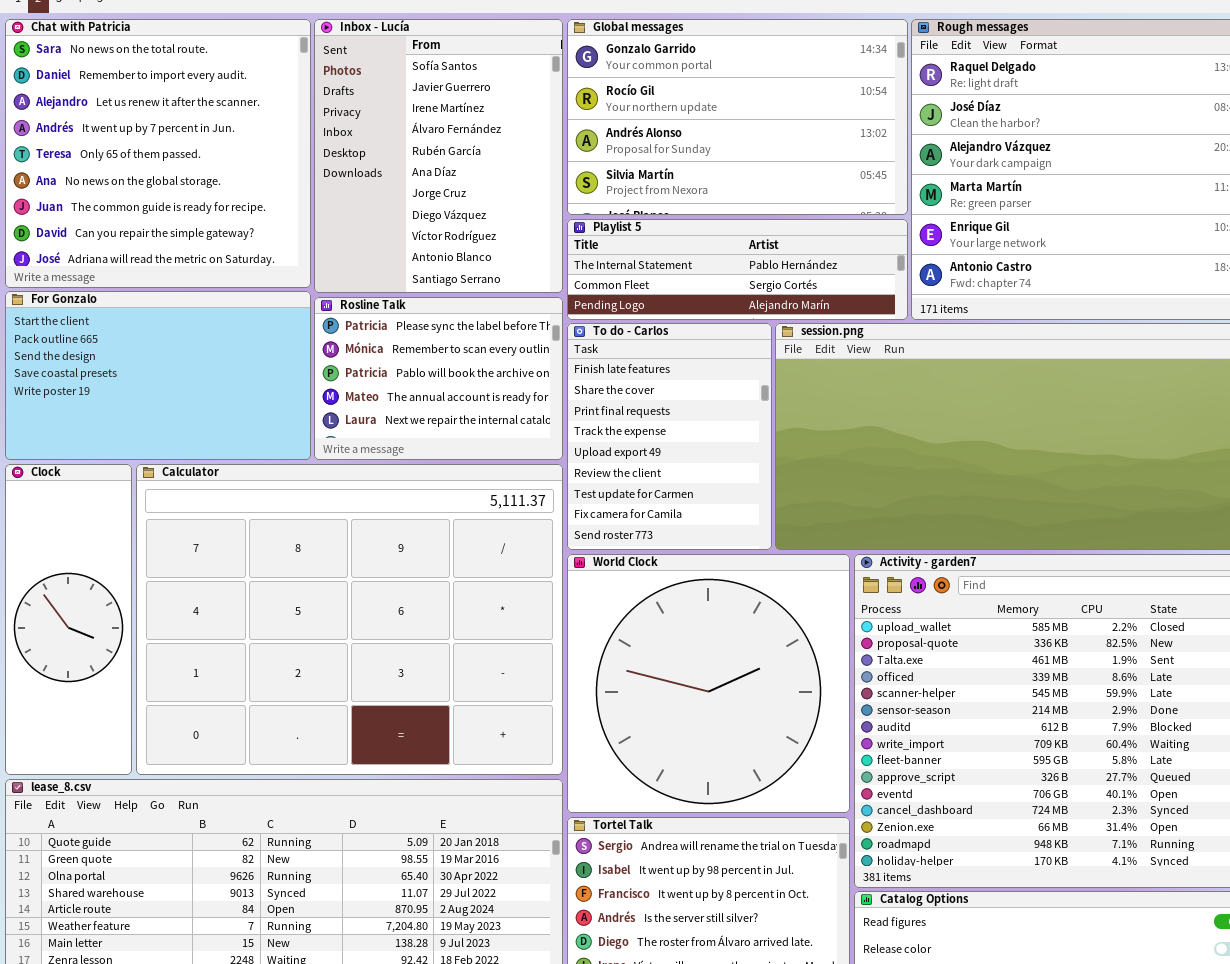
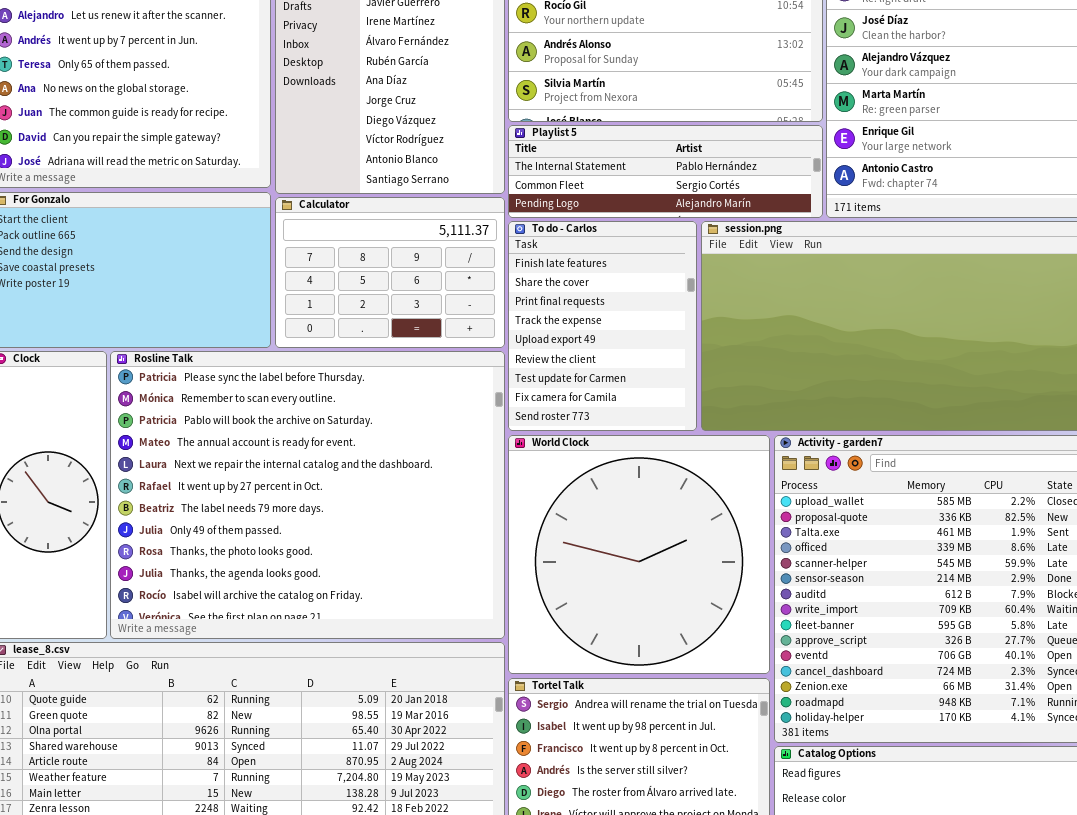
Rosline Talk: [314,297,563,460] -> [110,351,505,639], moved, resized
Calculator: [136,464,563,775] -> [275,197,505,348], moved, resized

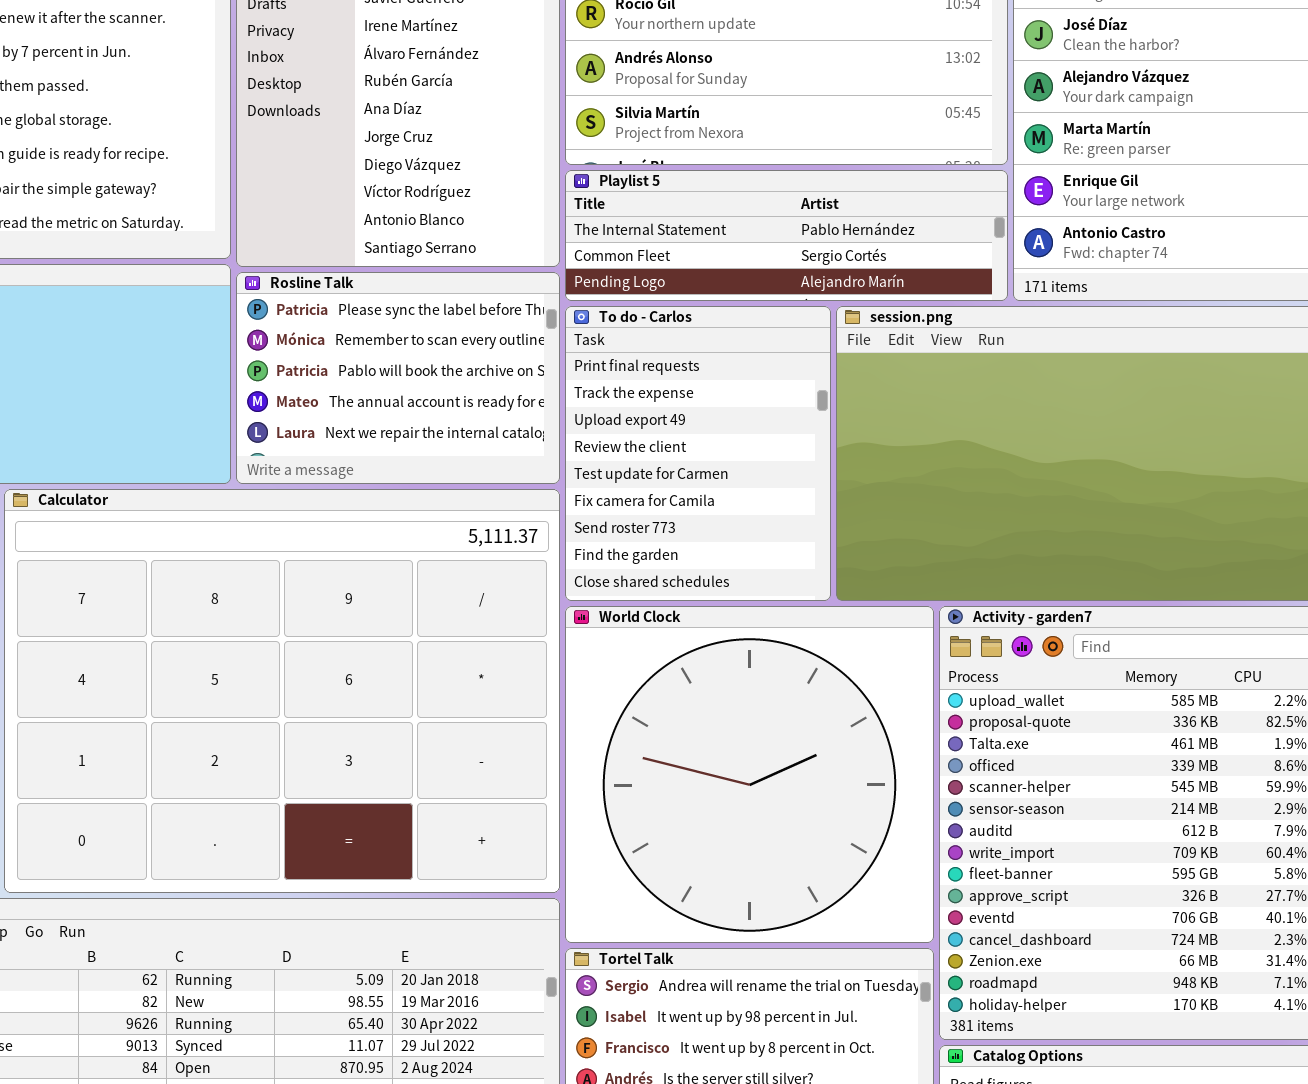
Calculator: [275,197,505,348] -> [4,489,560,893], moved, resized
To do - Carlos: [508,221,697,431] -> [565,306,831,601], scrolled down 2 rows
Rosline Talk: [110,351,505,639] -> [236,272,560,484], moved, resized

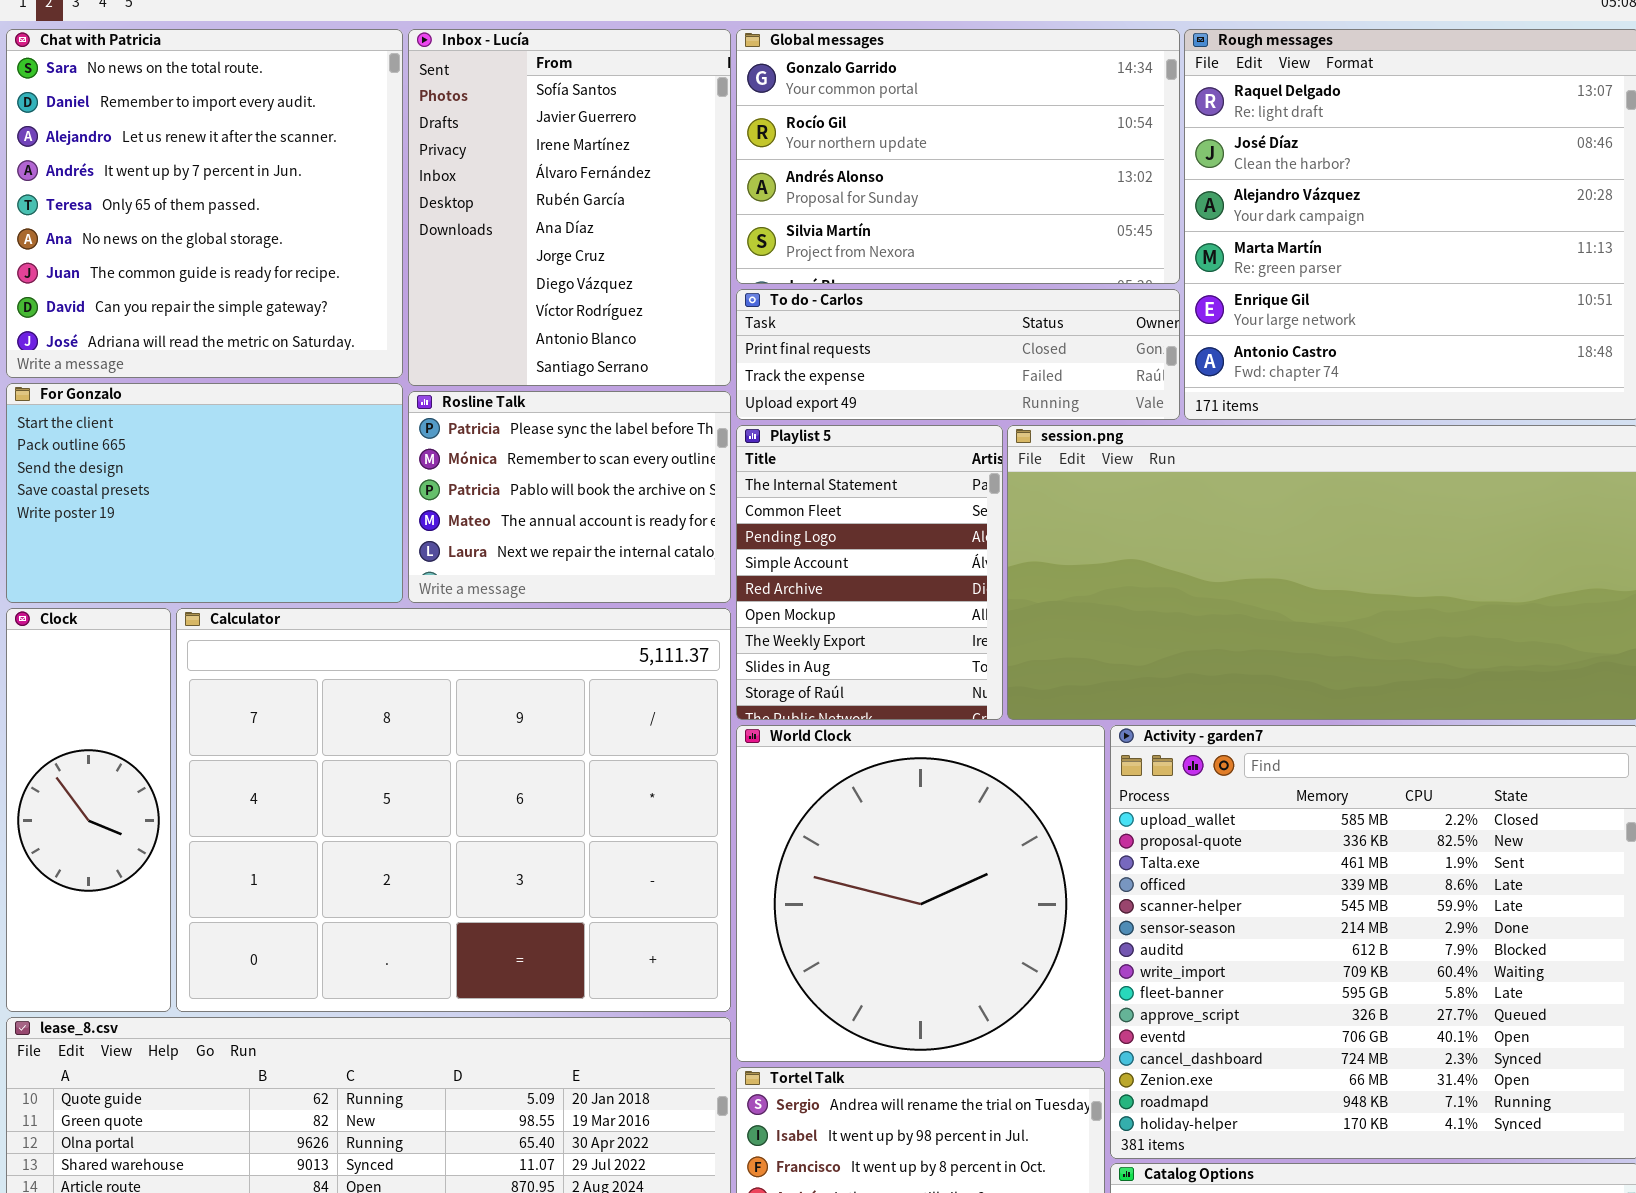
Playlist 5: [565,170,1008,301] -> [736,425,1003,720], moved, resized
To do - Carlos: [565,306,831,601] -> [736,289,1180,420], moved, resized

